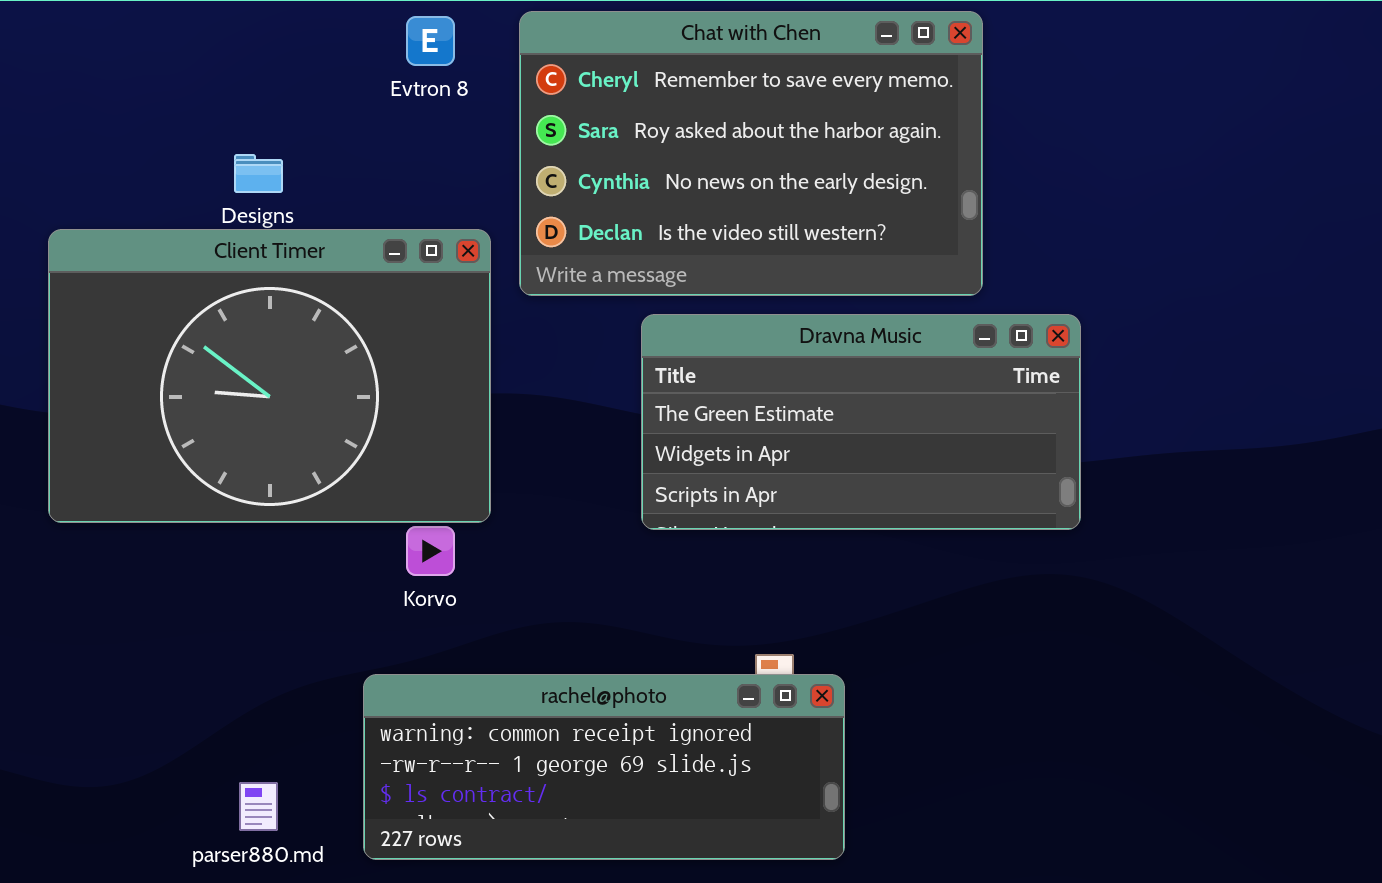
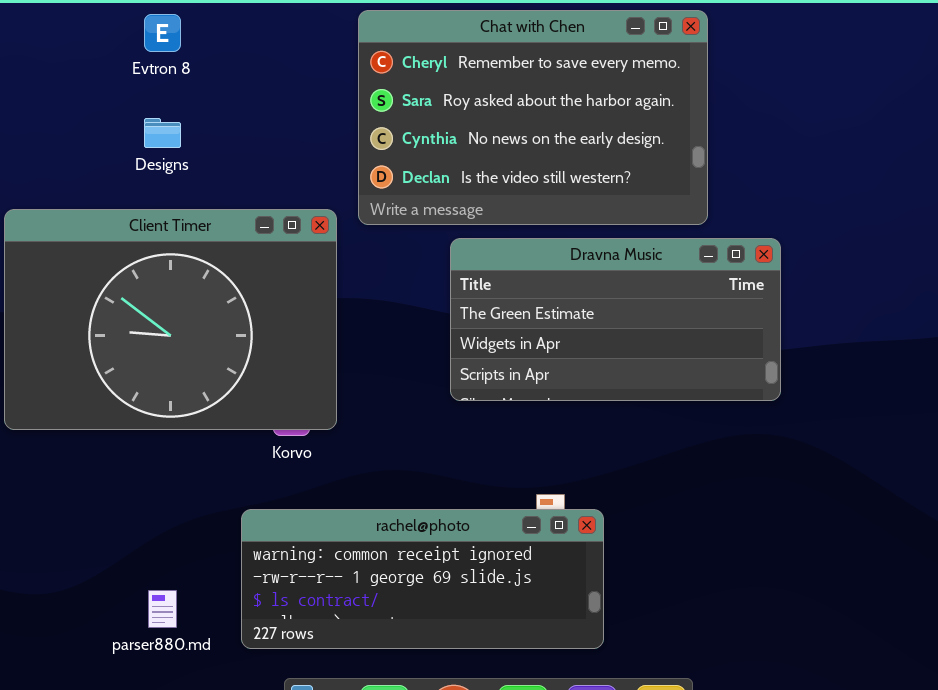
Evtron 8: [406,16,455,66] -> [144,14,181,52], moved
Client Timer: [48,229,491,523] -> [4,209,337,430], moved

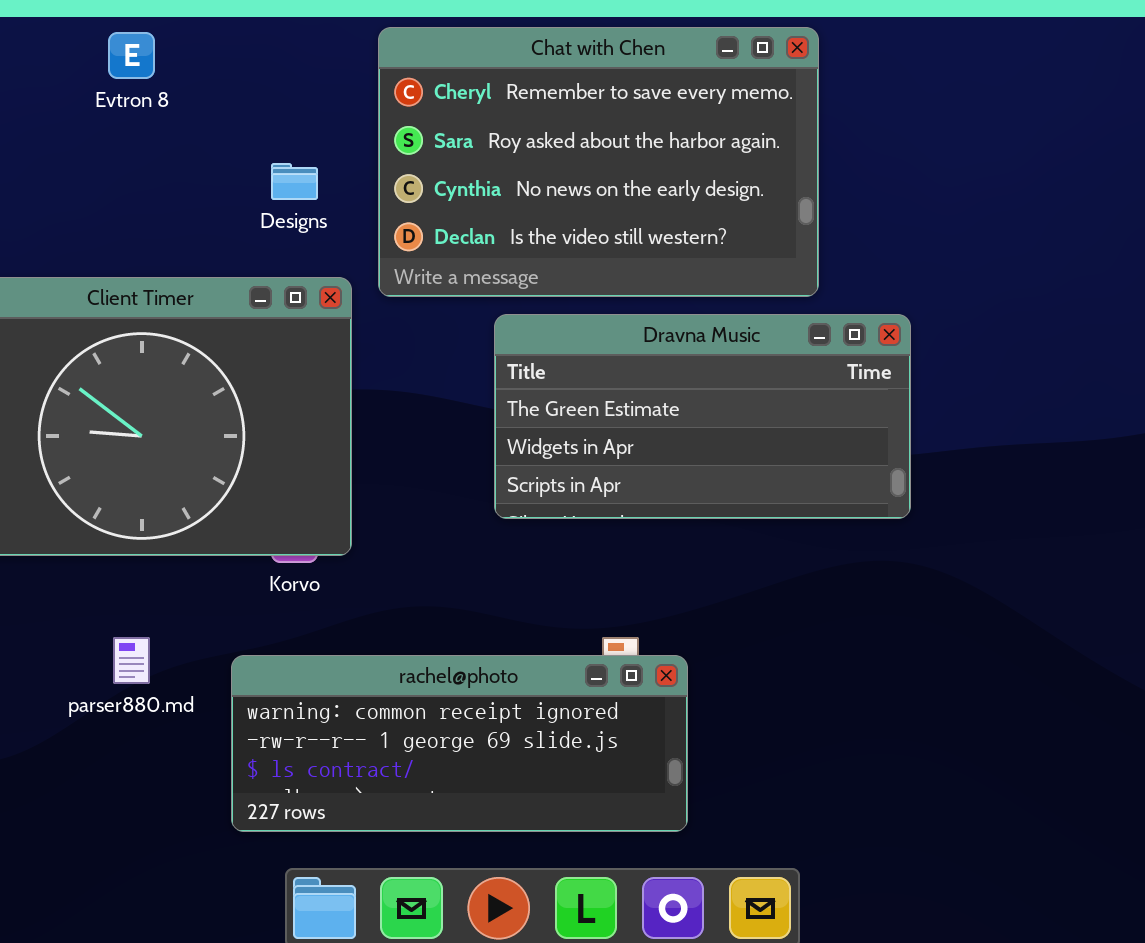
Designs: [144,118,181,148] -> [271,163,318,200], moved
parser880.md: [148,590,177,628] -> [113,637,150,684], moved

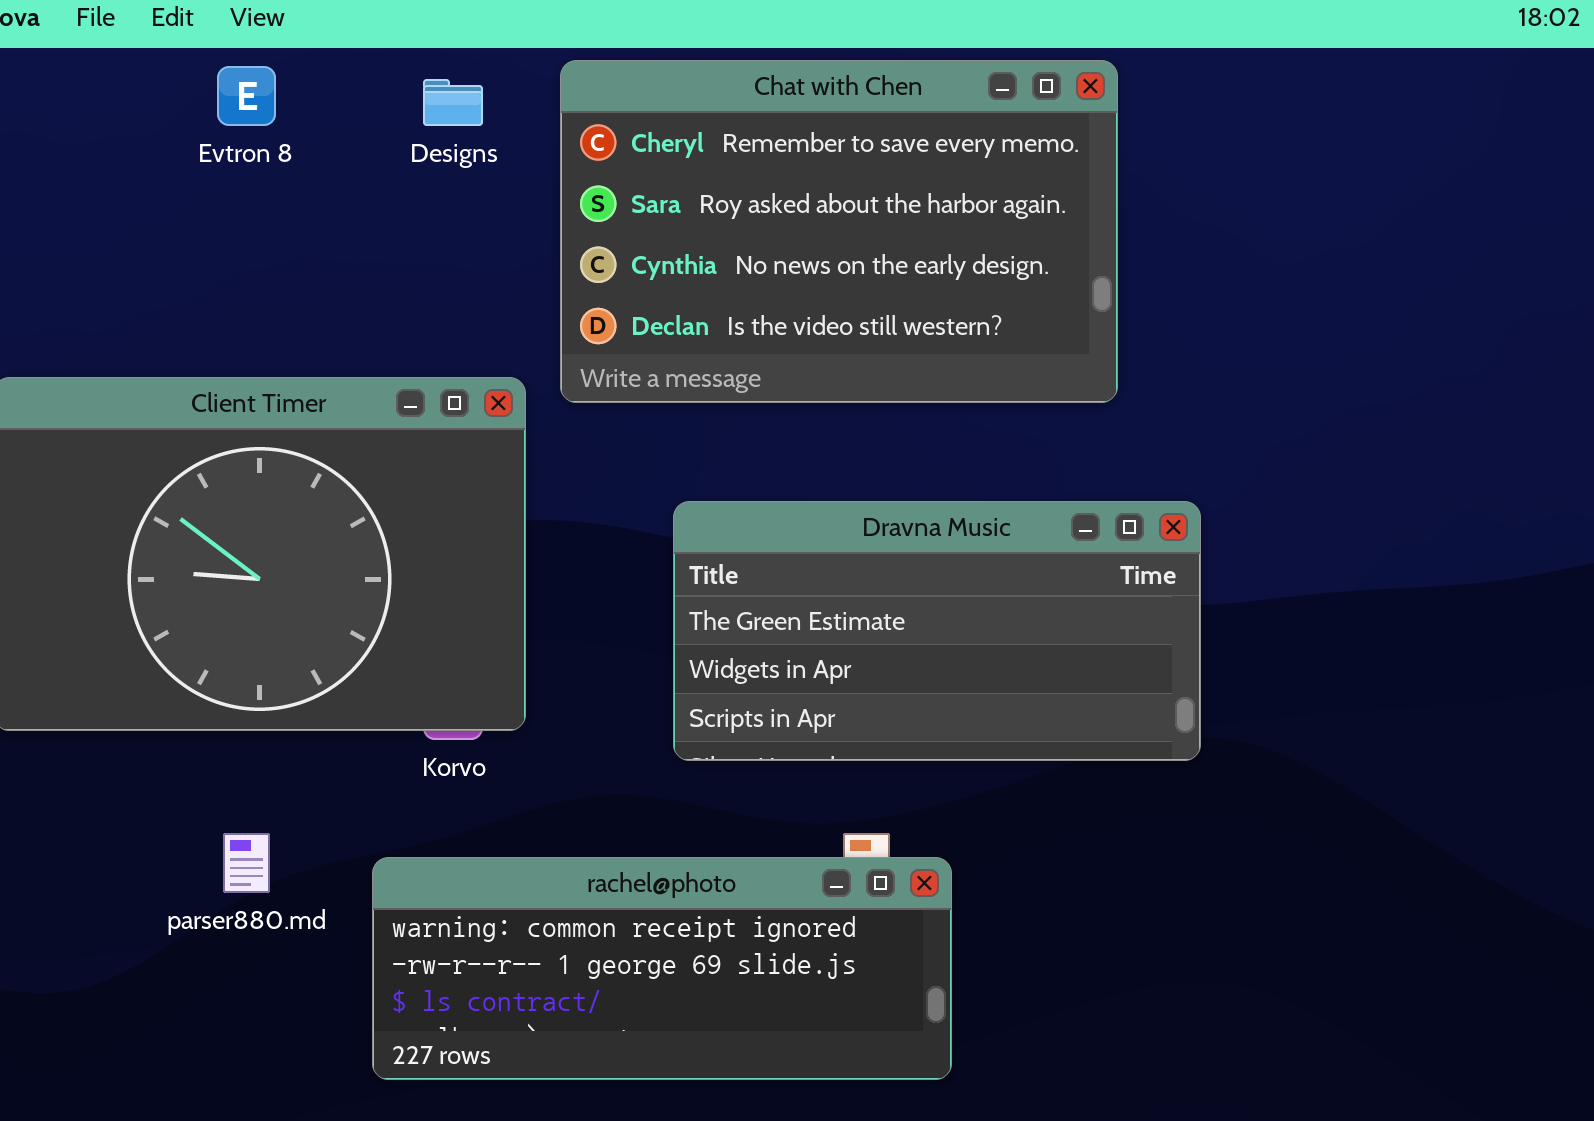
Designs: [271,163,318,200] -> [423,79,483,126], moved
Dravna Music: [494,314,911,519] -> [673,501,1201,761], moved

